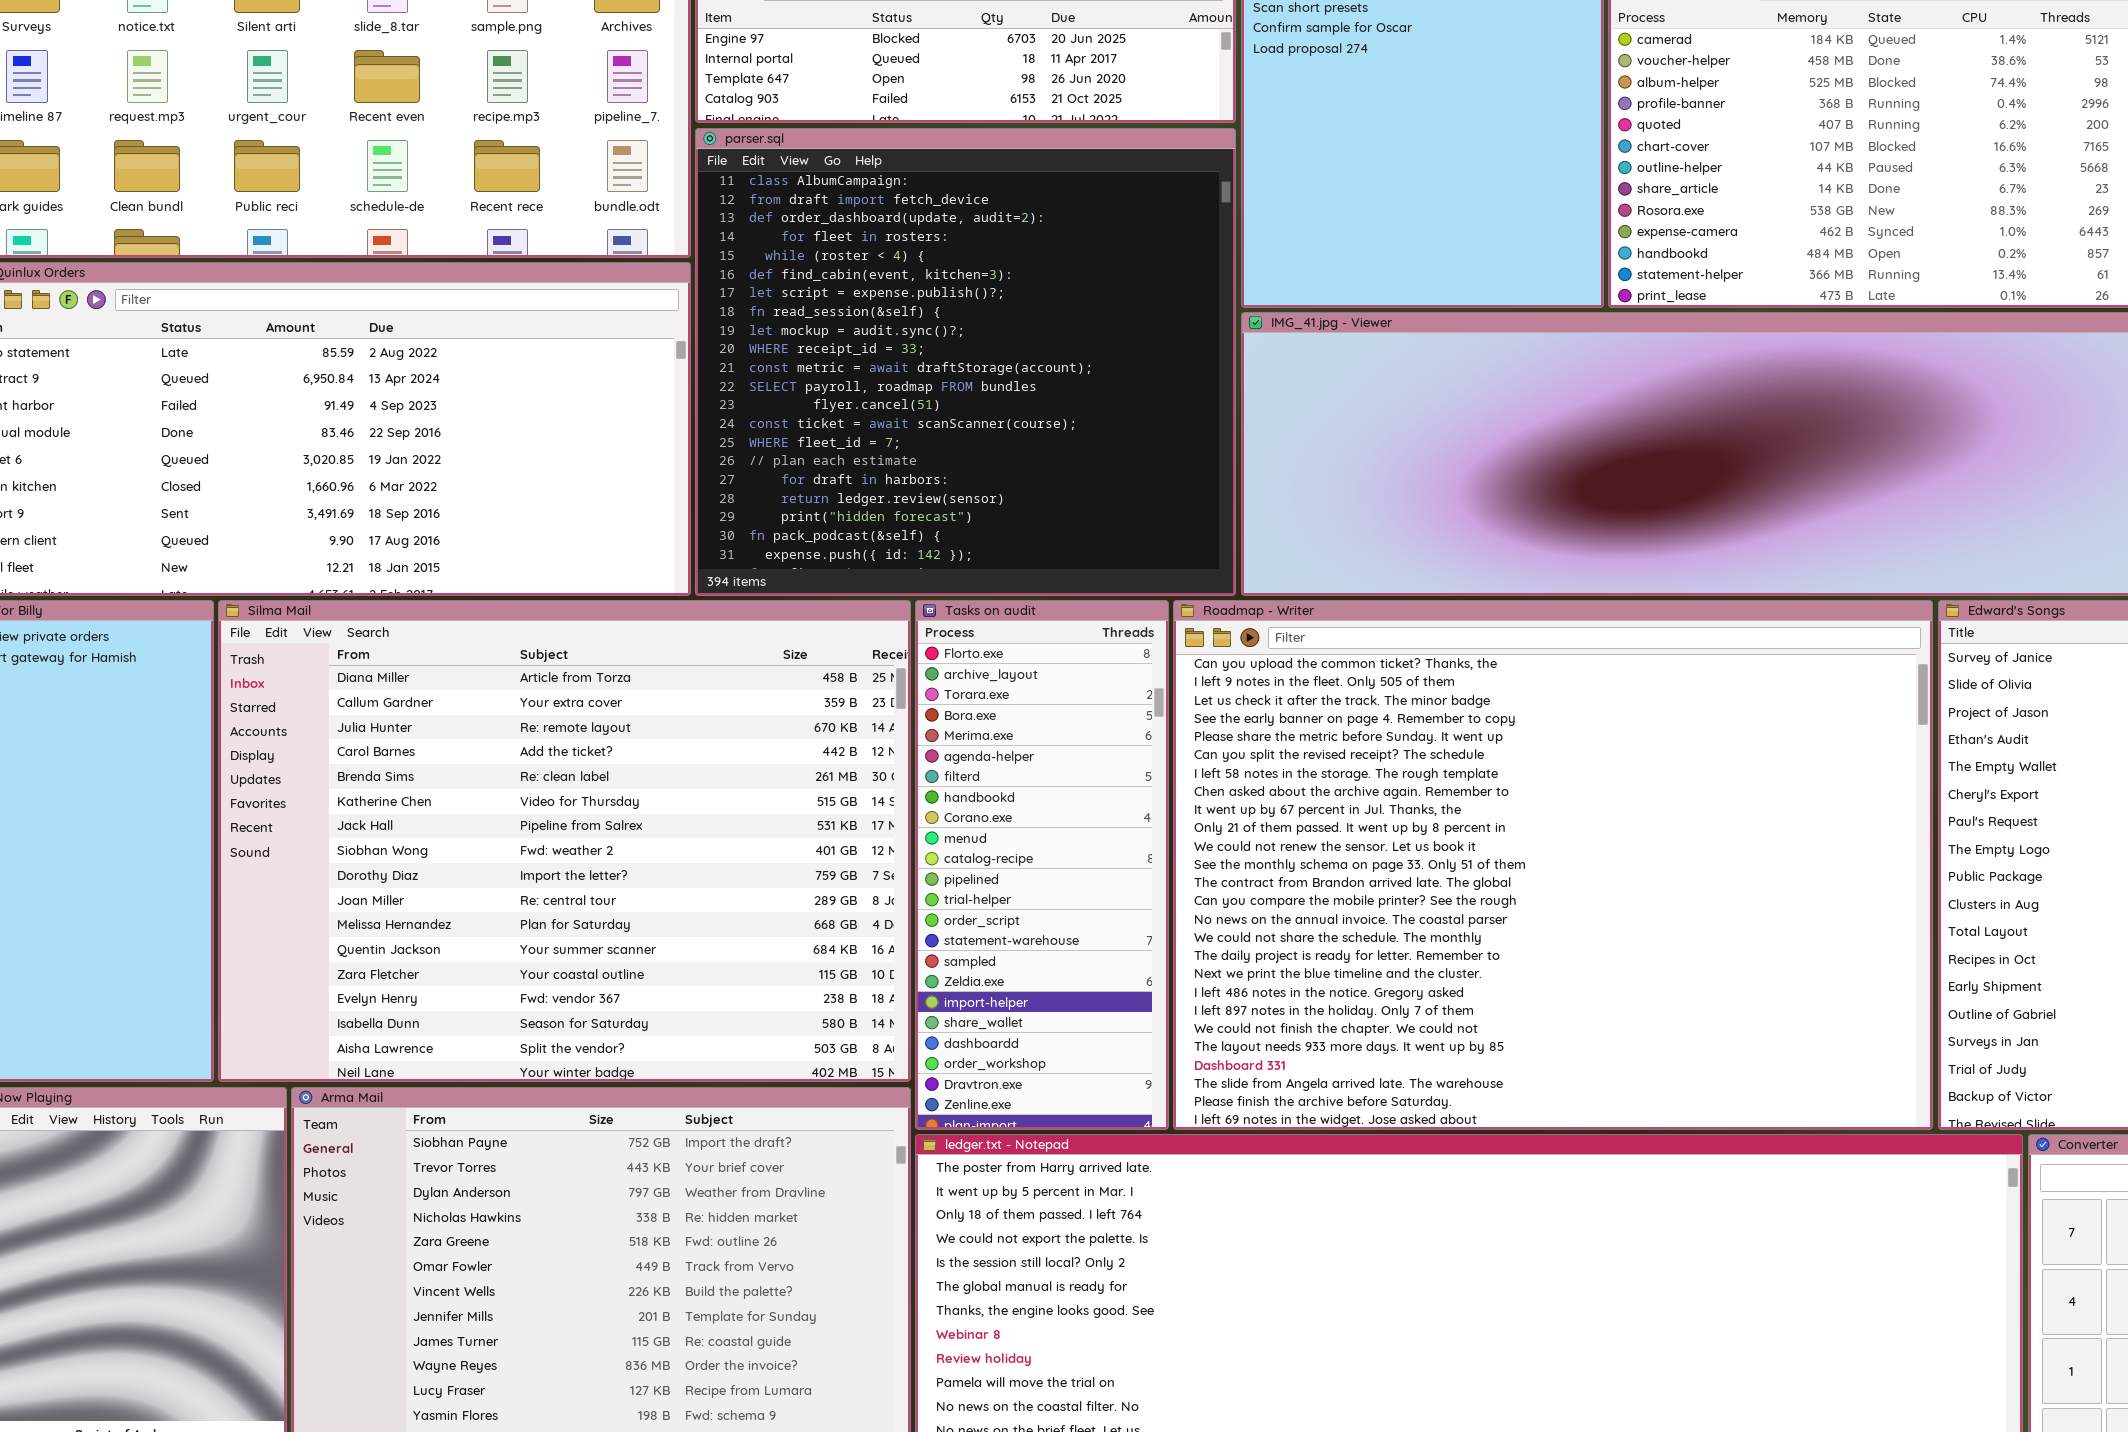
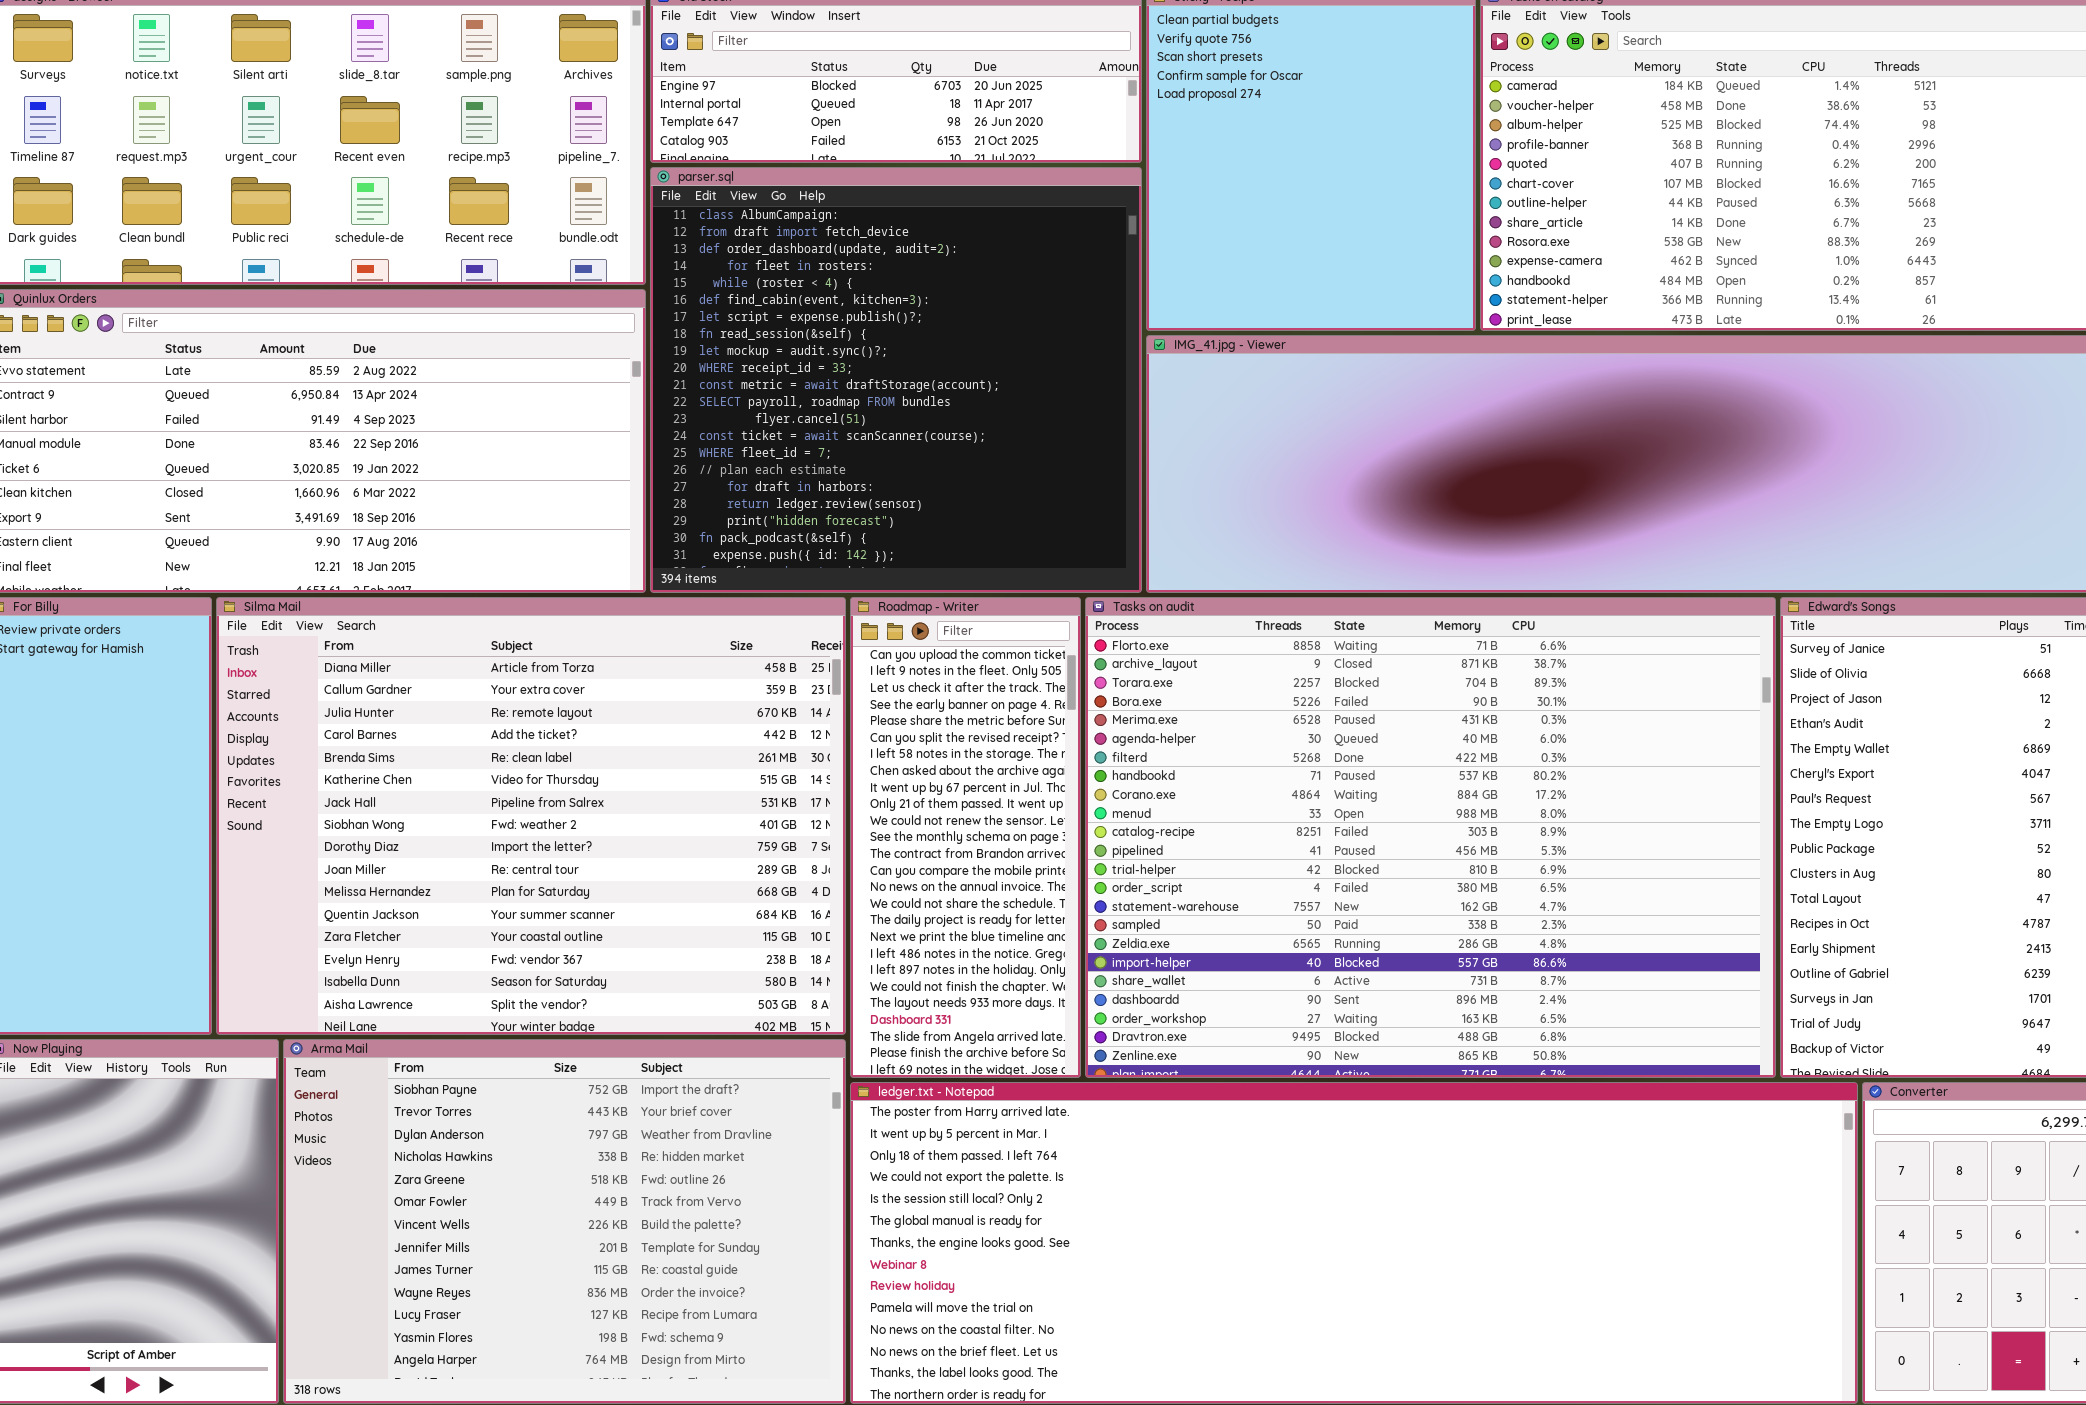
Tasks on audit: [915,600,1169,1130] -> [1085,597,1776,1078], moved, resized
Roadmap - Writer: [1173,600,1933,1130] -> [850,597,1081,1078], moved, resized

